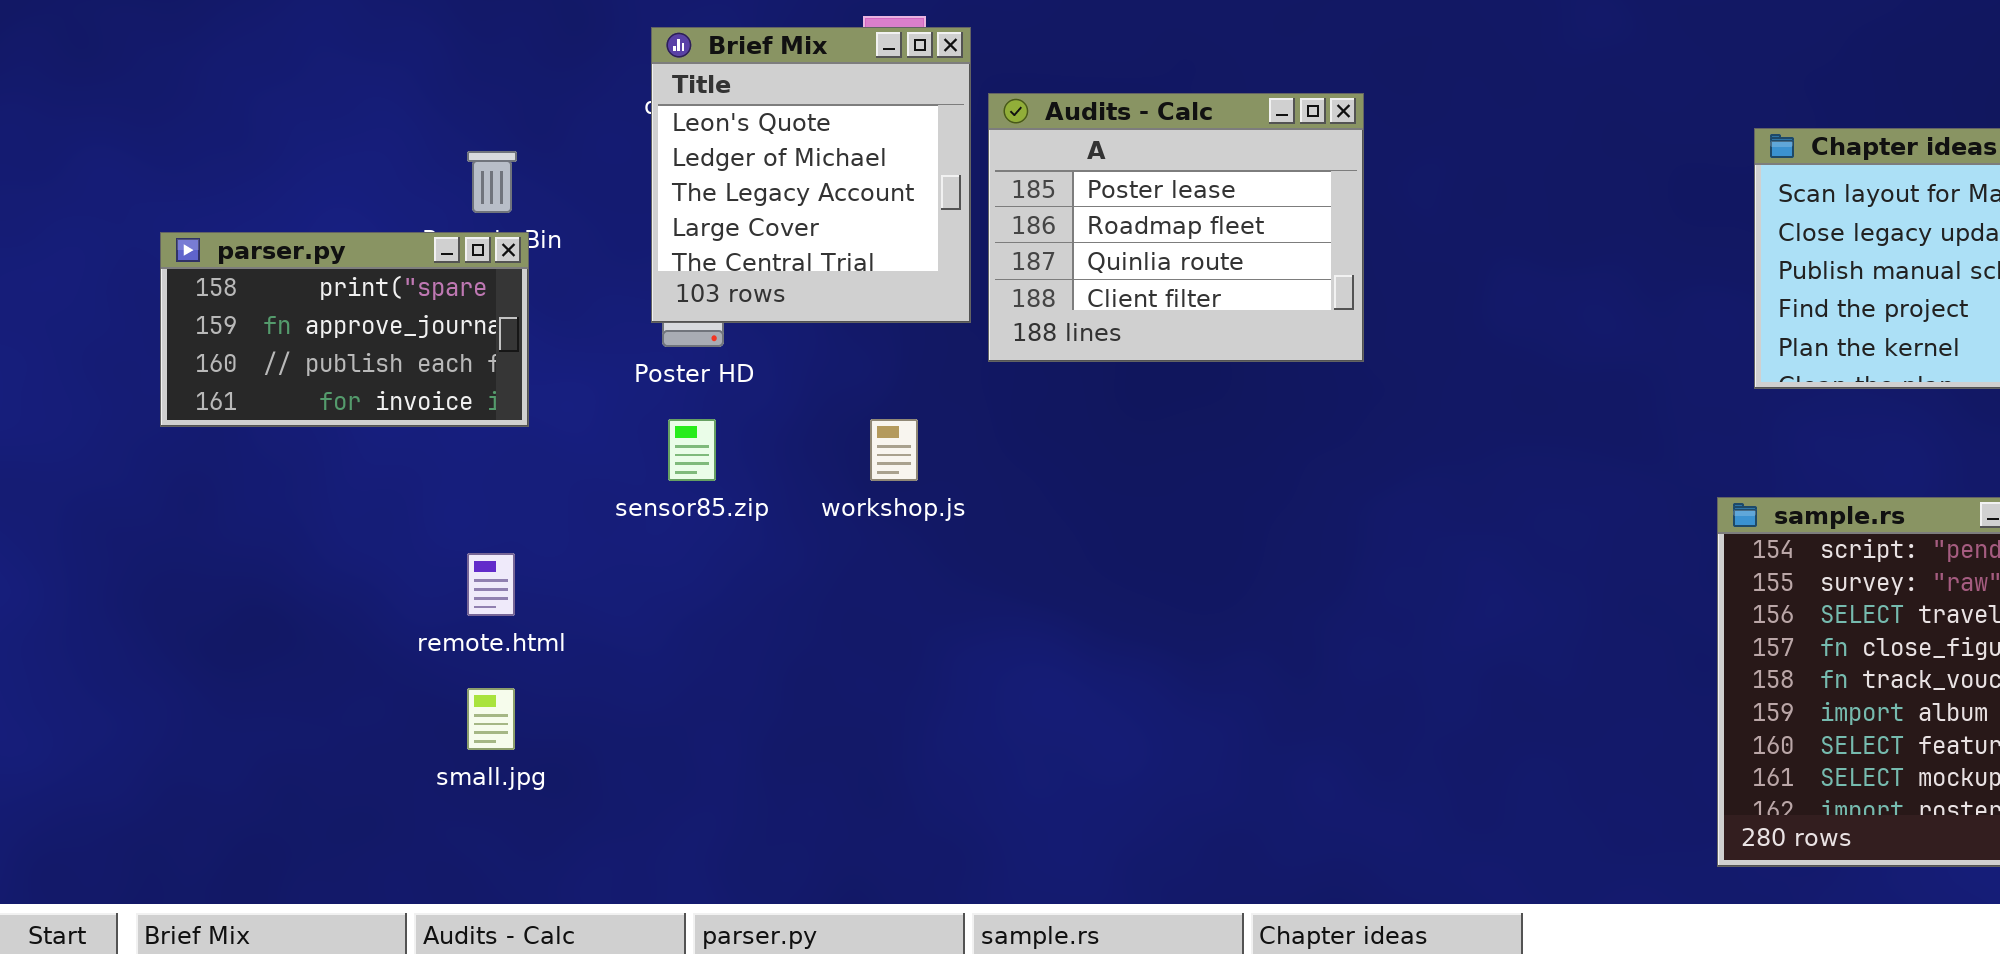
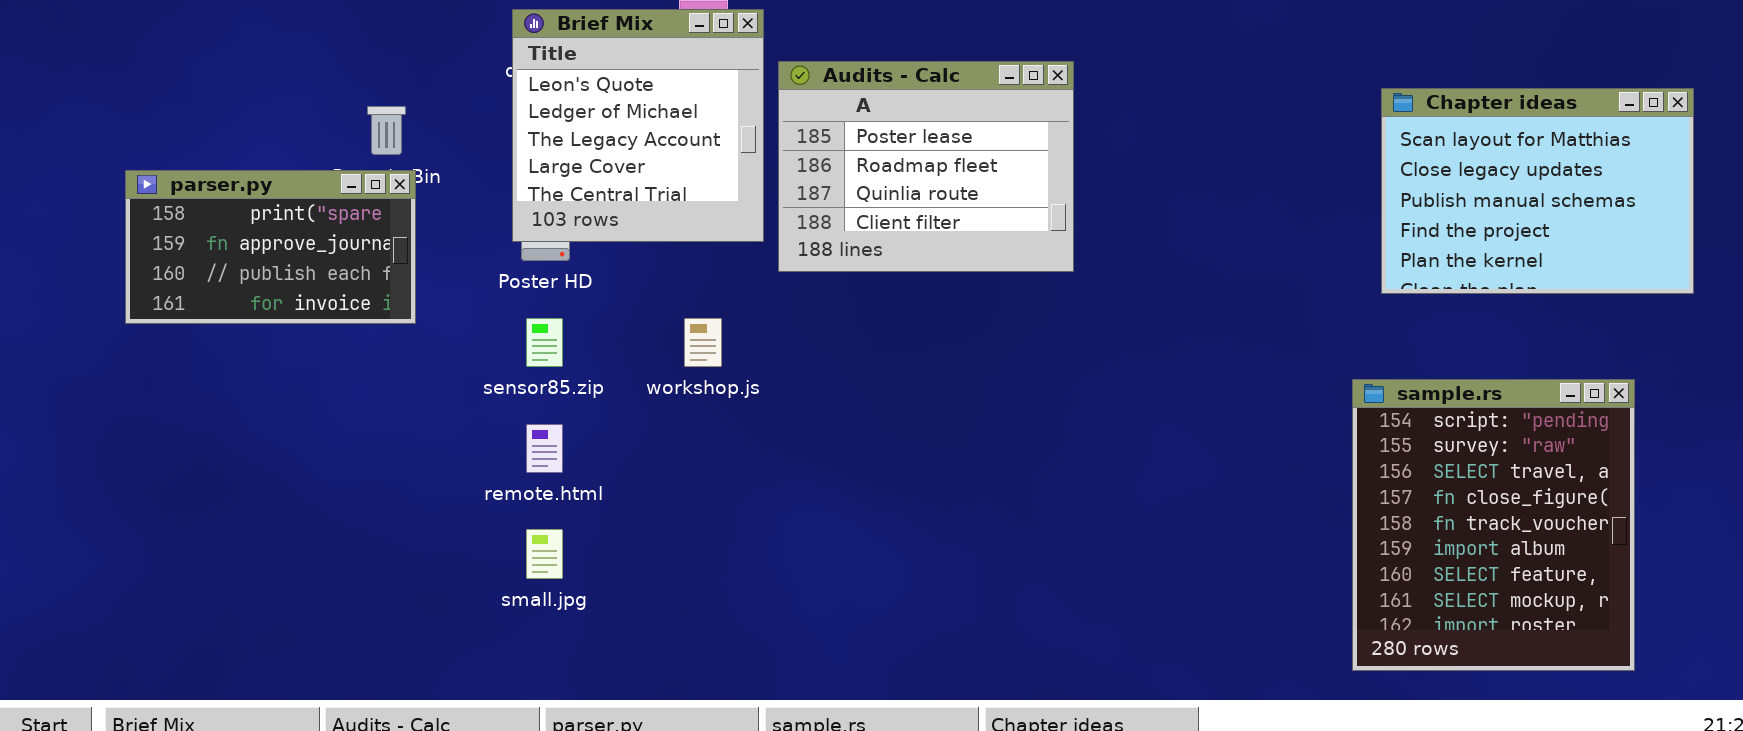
remote.html: [467,553,515,616] -> [526,424,563,473], moved
small.jpg: [467,688,515,750] -> [526,529,563,579], moved

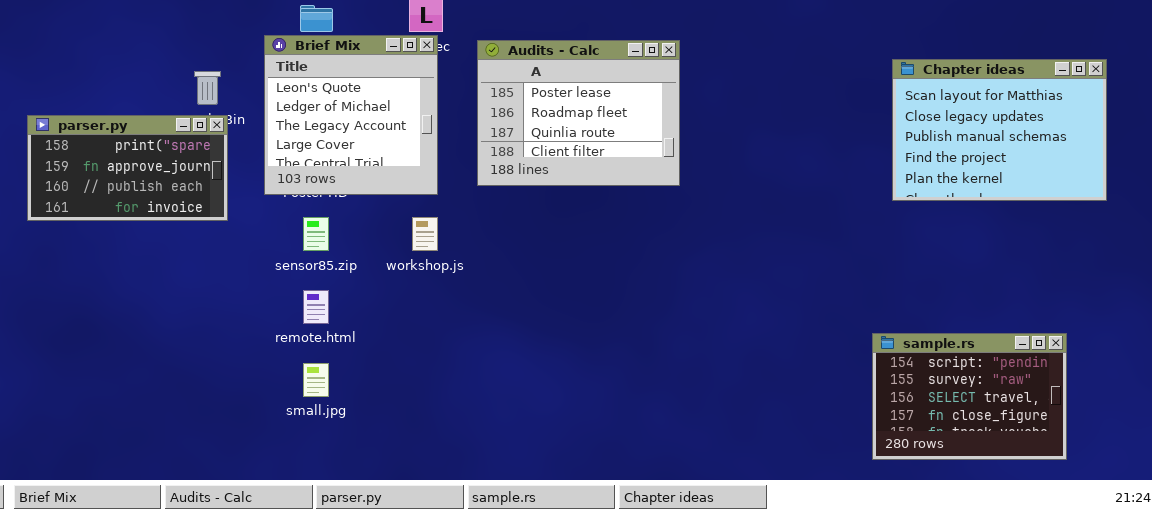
Brief Mix: [512,9,764,242] -> [264,35,438,195], moved
sample.rs: [1352,379,1635,671] -> [872,333,1067,460], resized

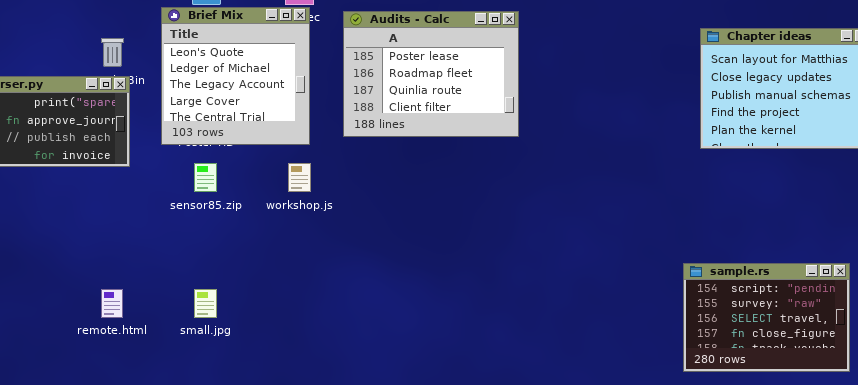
remote.html: [303,290,329,324] -> [101,289,123,318], moved

